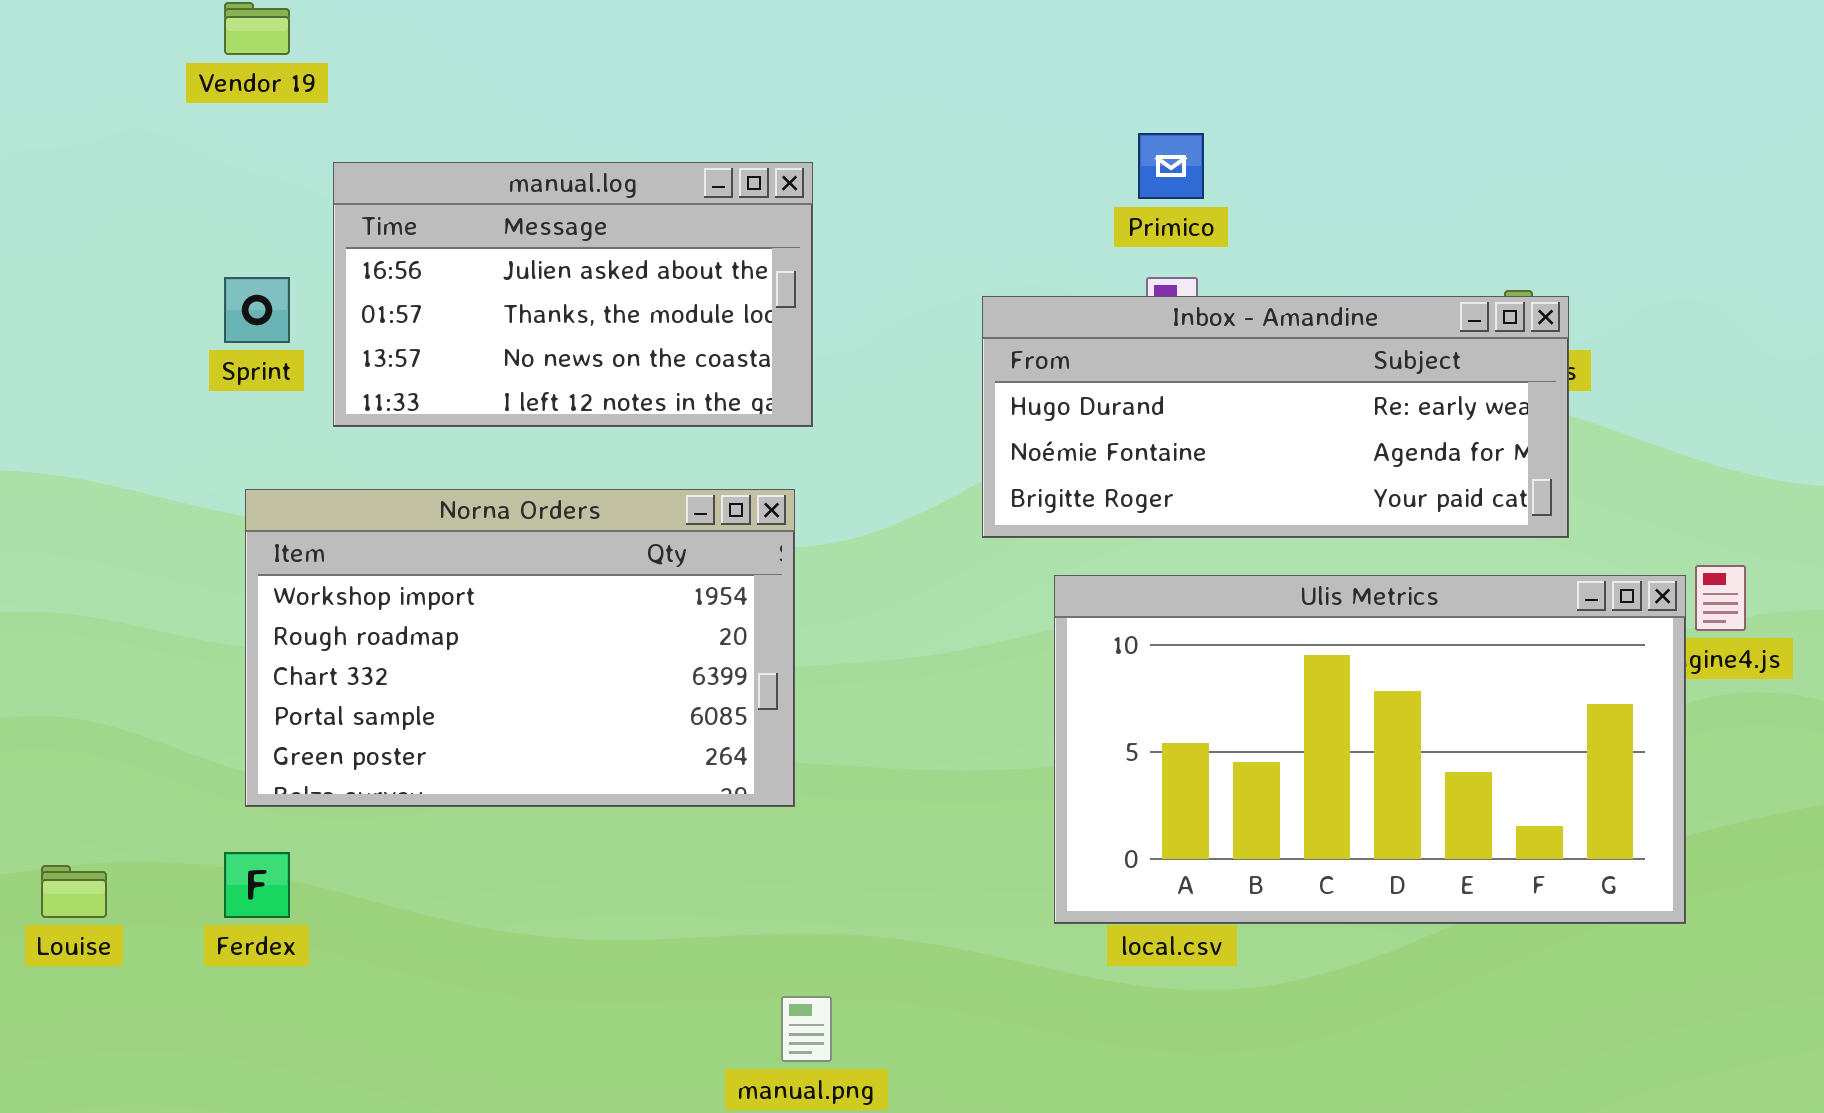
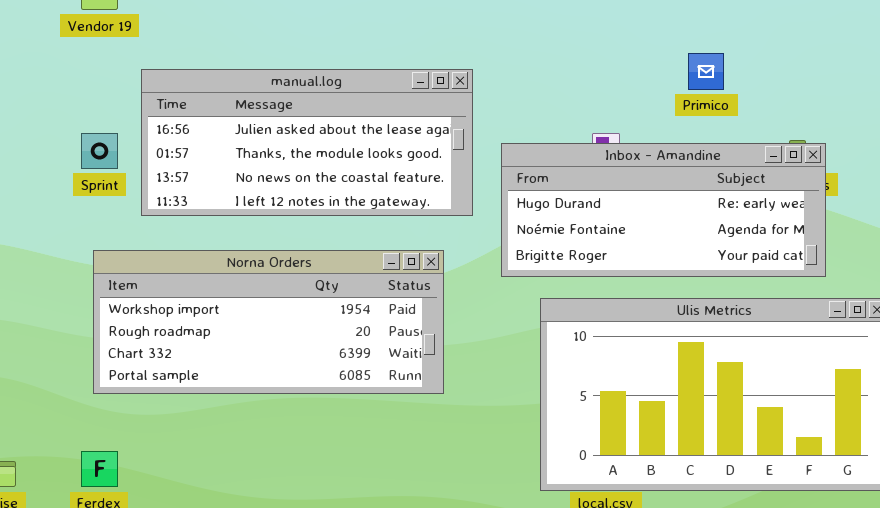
Primico: [1138,133,1204,199] -> [688,53,724,90], moved
manual.log: [333,162,813,427] -> [141,69,473,216], resized
Norna Orders: [245,489,795,807] -> [93,250,444,394], resized

